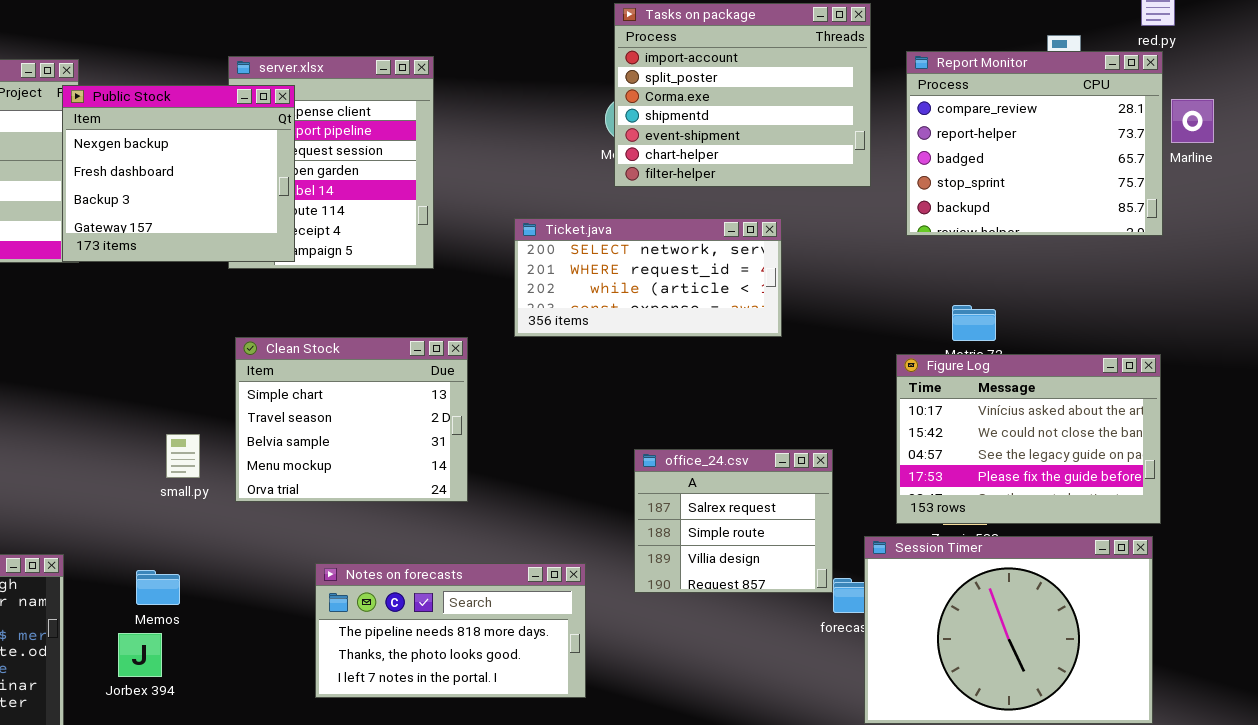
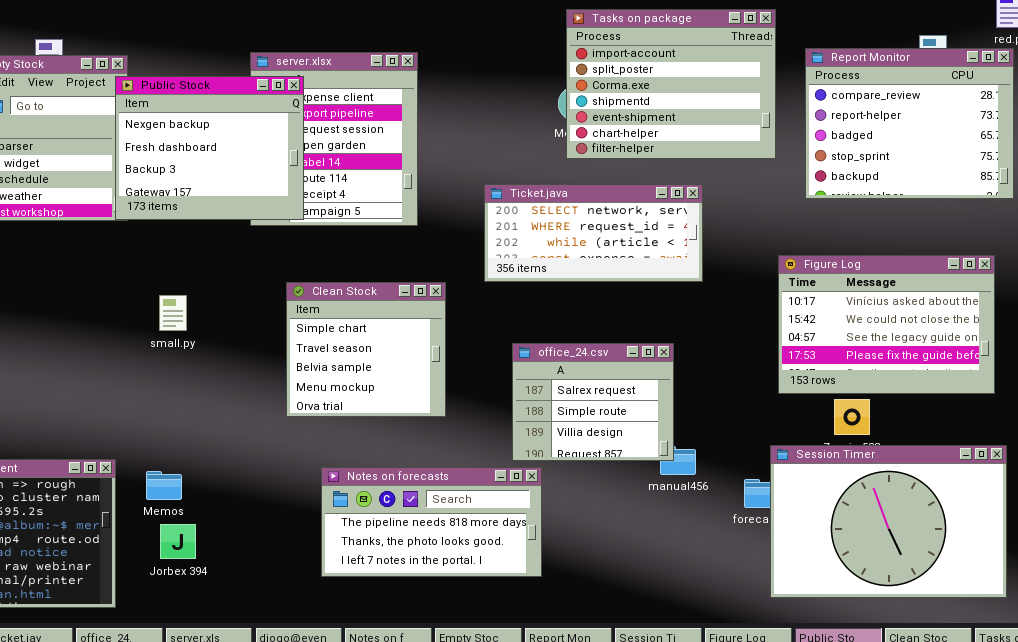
Clean Stock: [235,337,468,502] -> [286,282,446,417], resized
Figure Log: [896,354,1161,524] -> [778,255,995,394], moved
small.py: [166,434,200,478] -> [159,295,187,331], moved
office_24.csv: [634,449,833,593] -> [512,343,674,461], moved
Memos: [136,570,180,605] -> [146,471,182,500], moved

